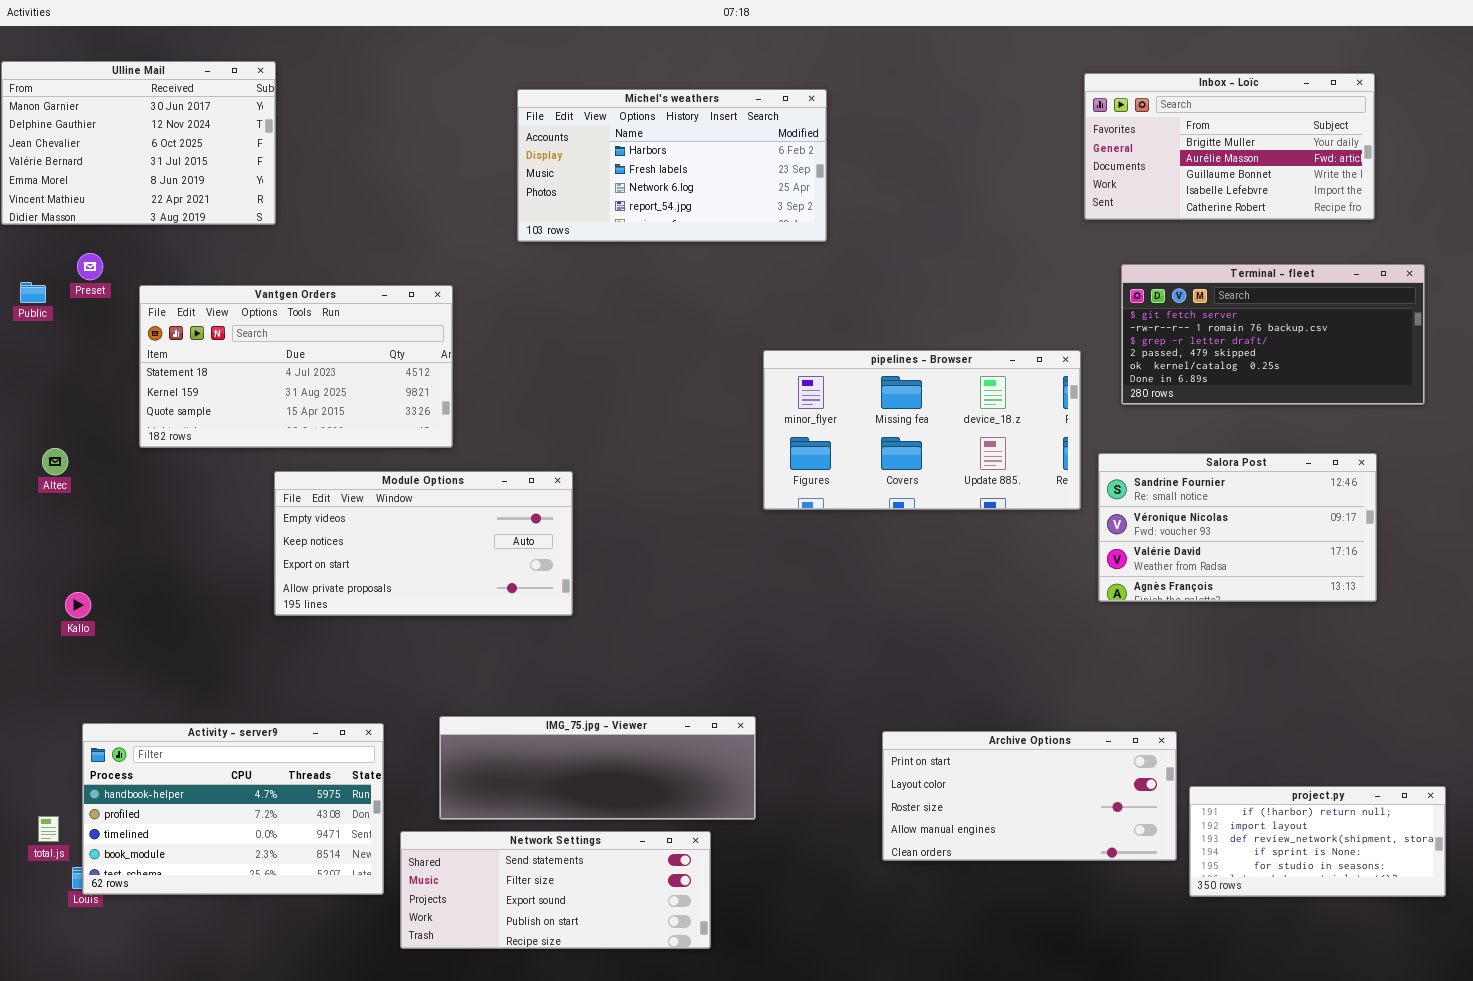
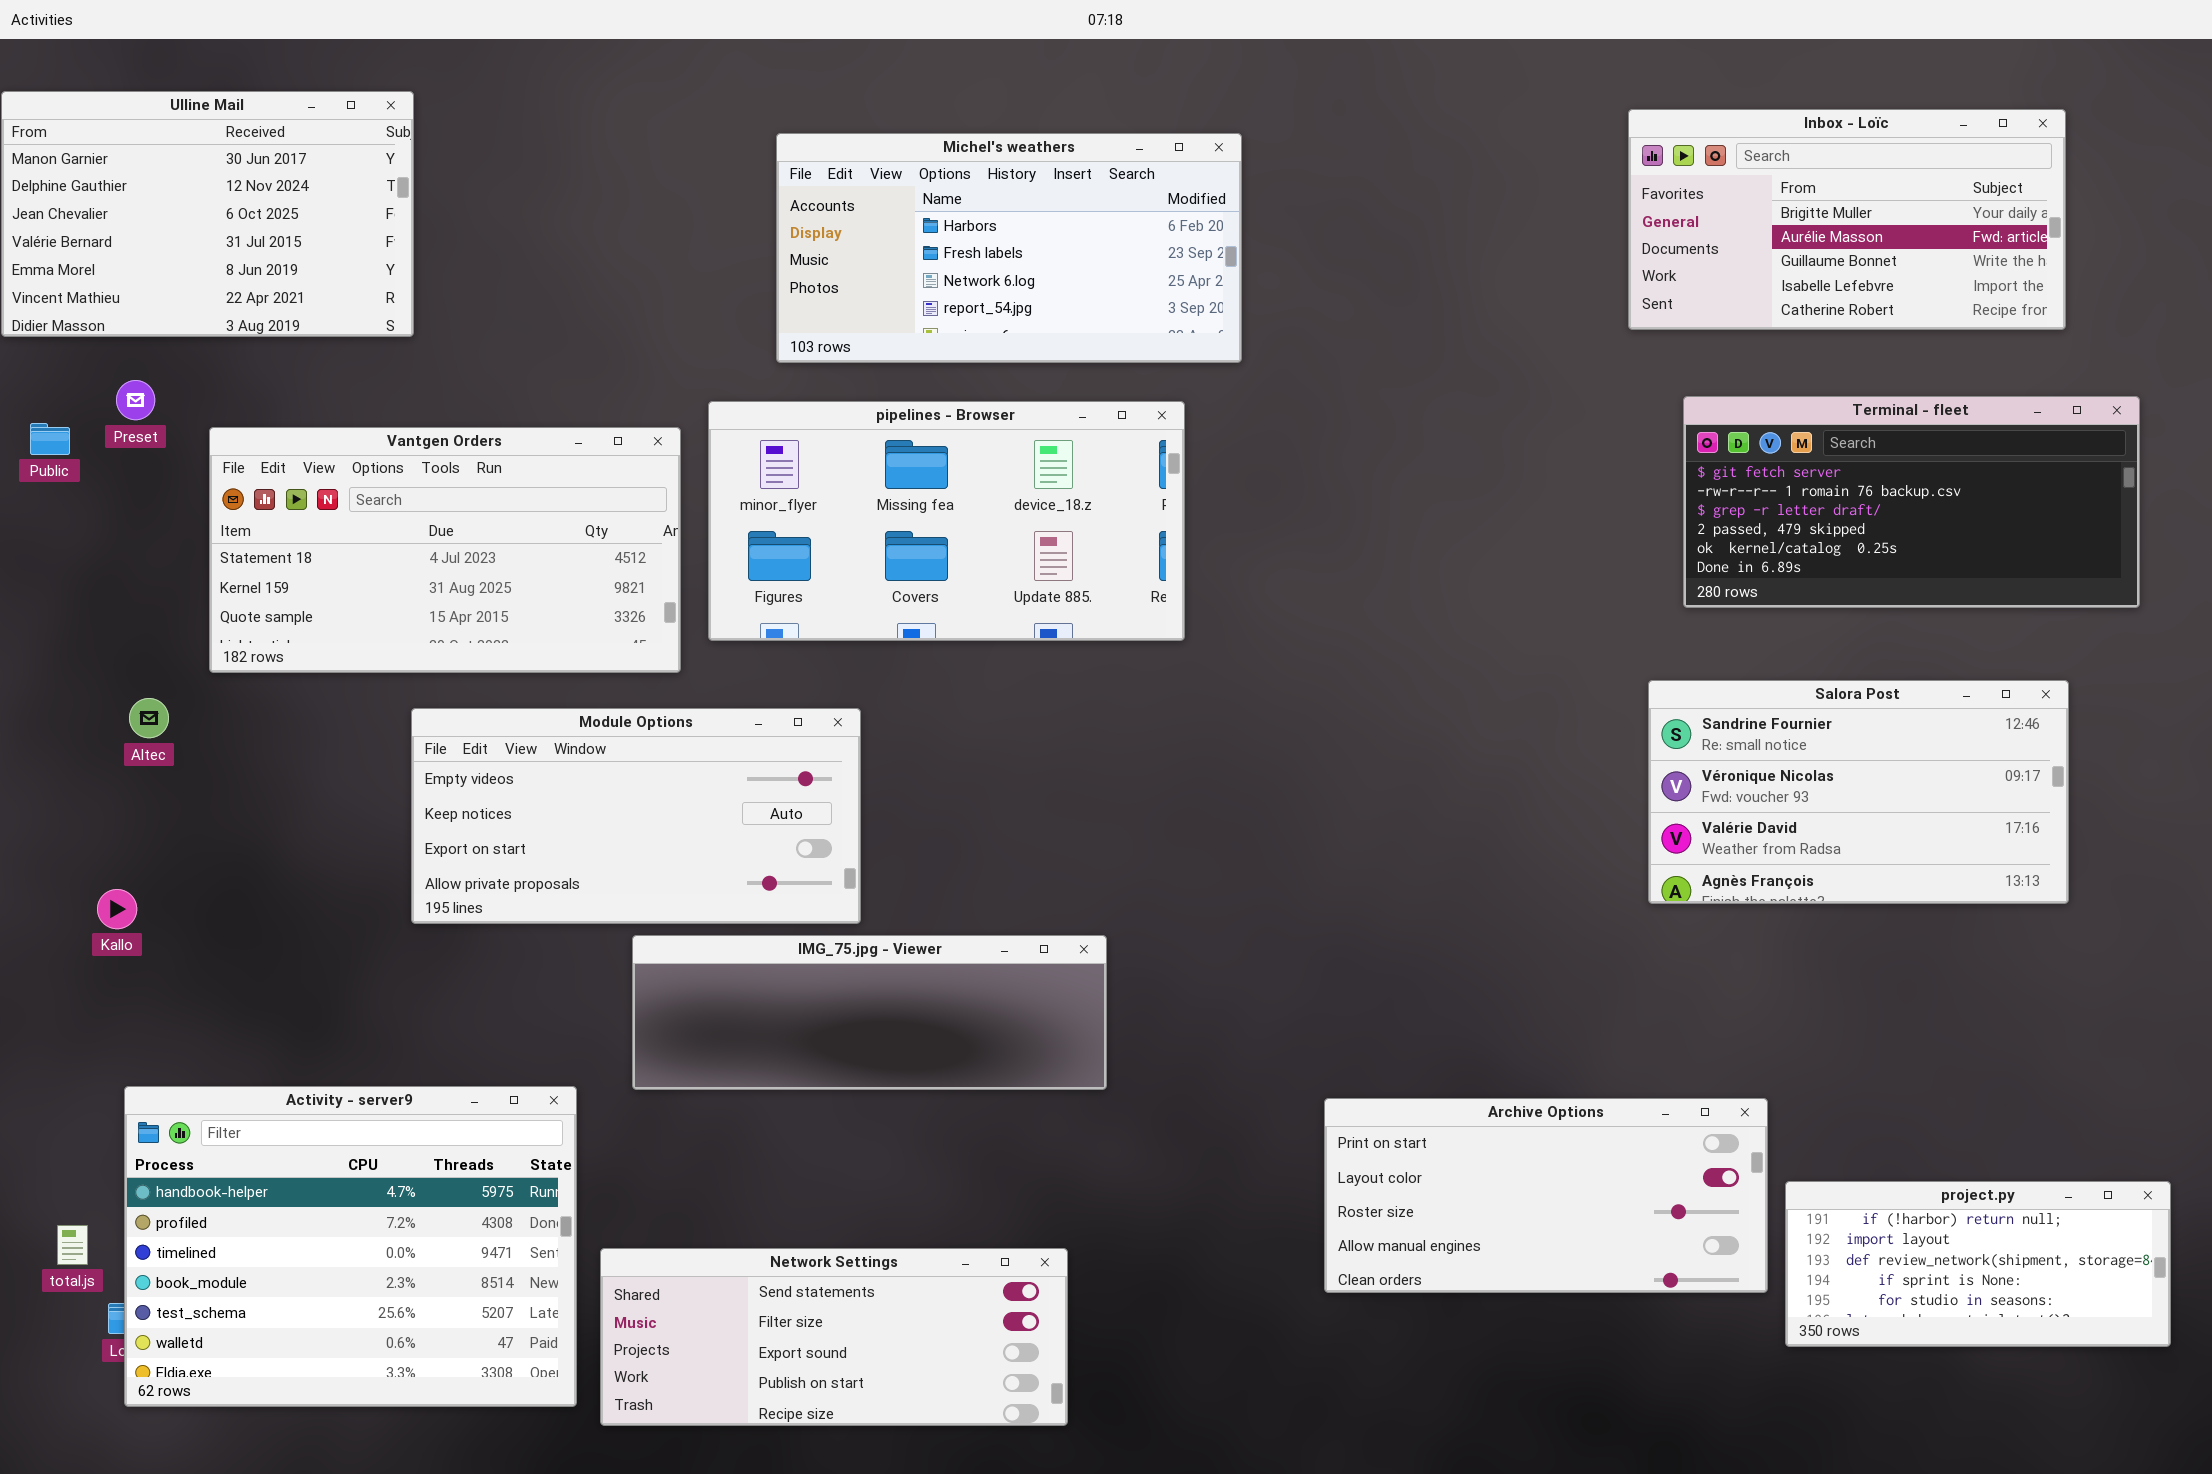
pipelines - Browser: [763,350,1081,510] -> [708,401,1185,641], moved
Altec: [42,448,68,475] -> [129,698,169,738], moved
IMG_75.jpg - Viewer: [439,716,756,820] -> [632,935,1107,1090], moved
Activity - server9: [82,723,384,895] -> [124,1086,577,1407], resized

